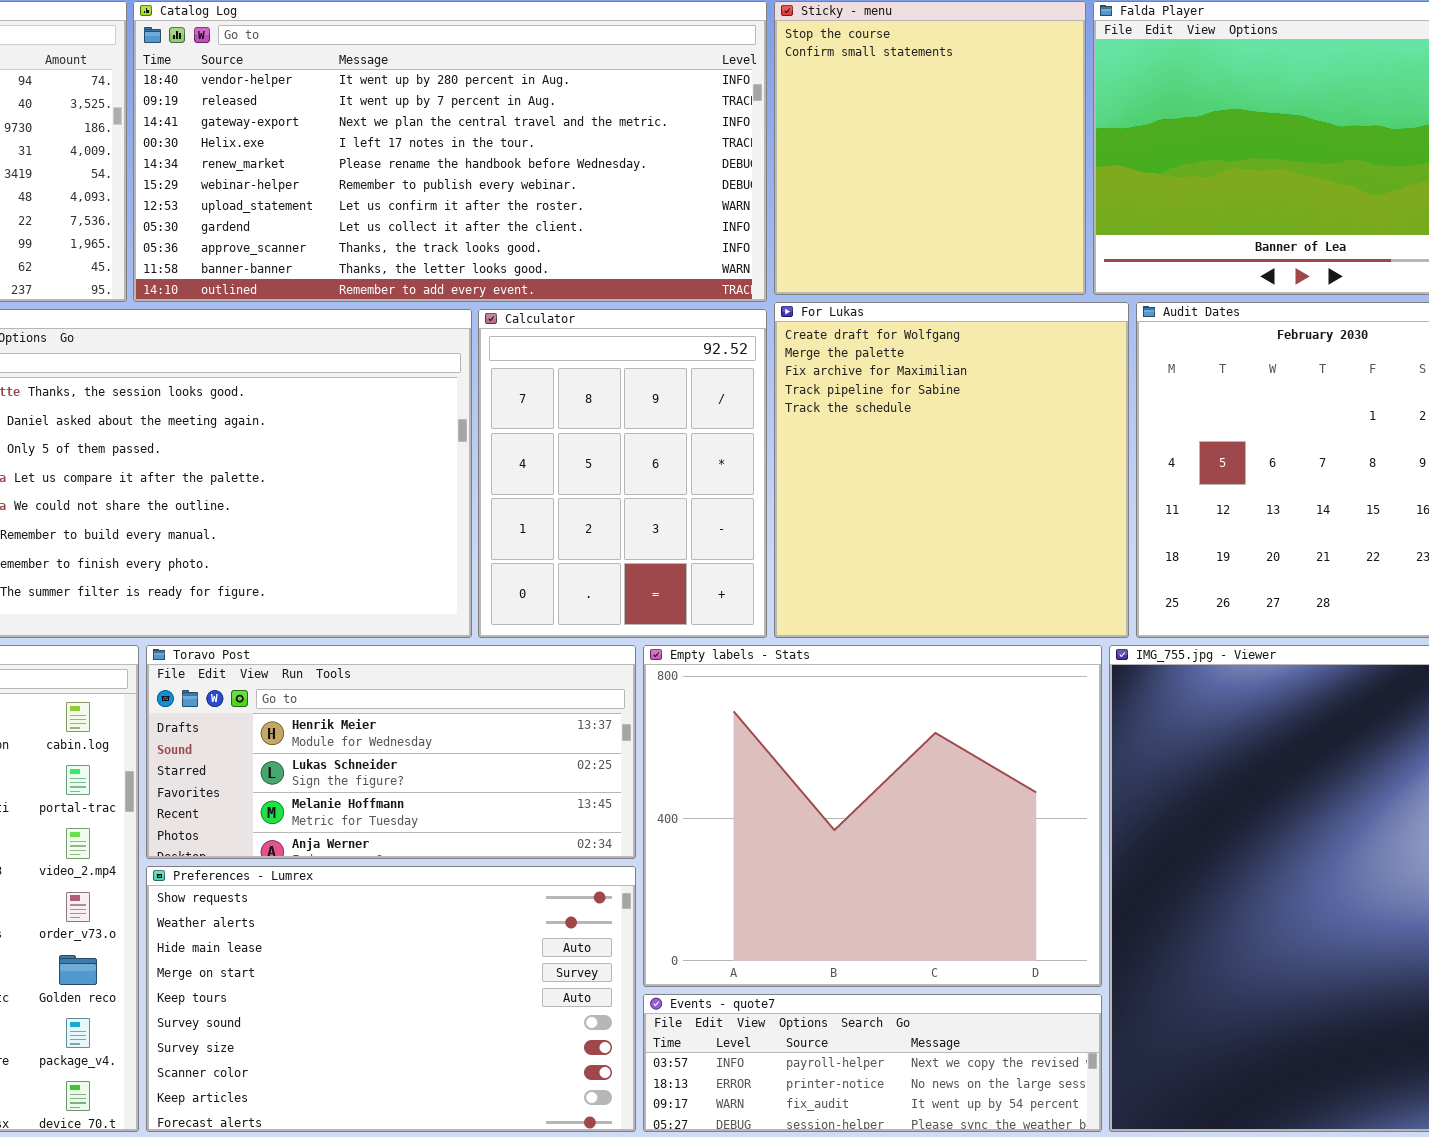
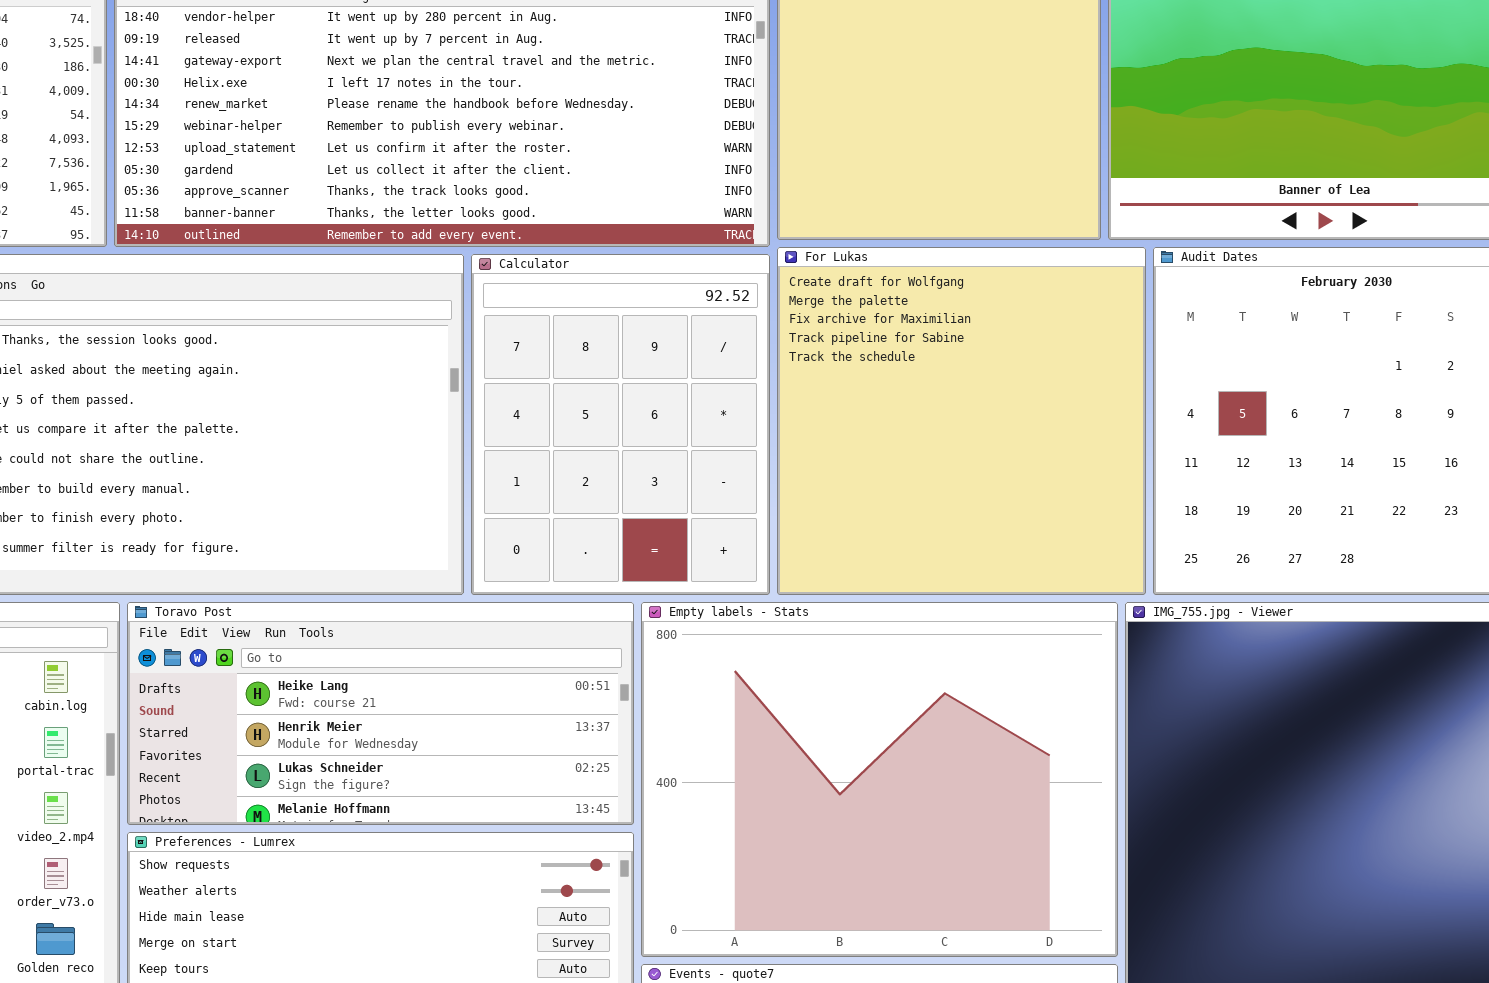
Toravo Post: [146,645,636,859] -> [127,602,634,825], scrolled up 1 row

